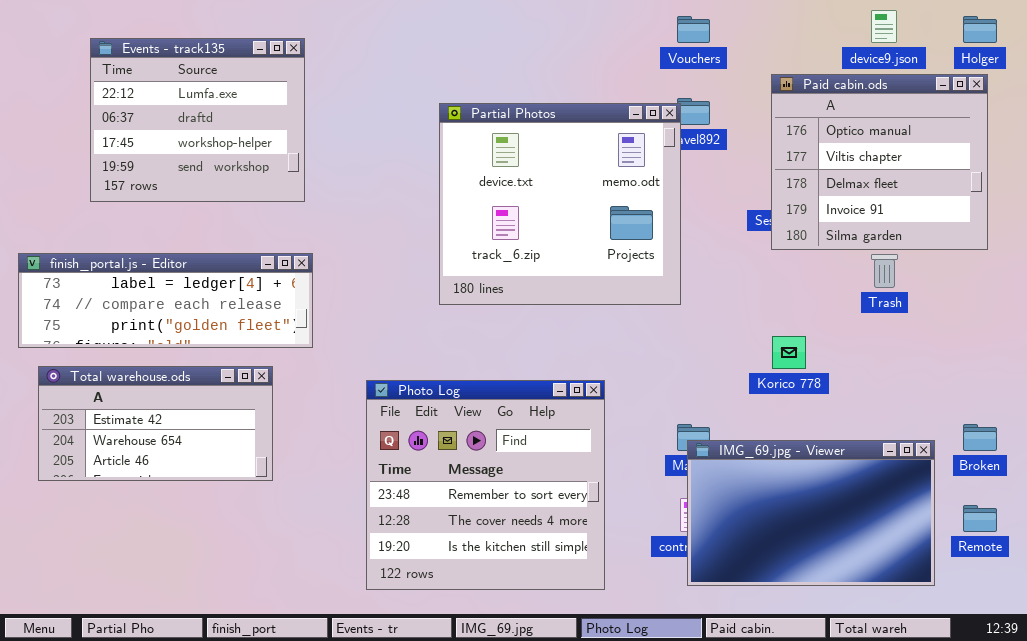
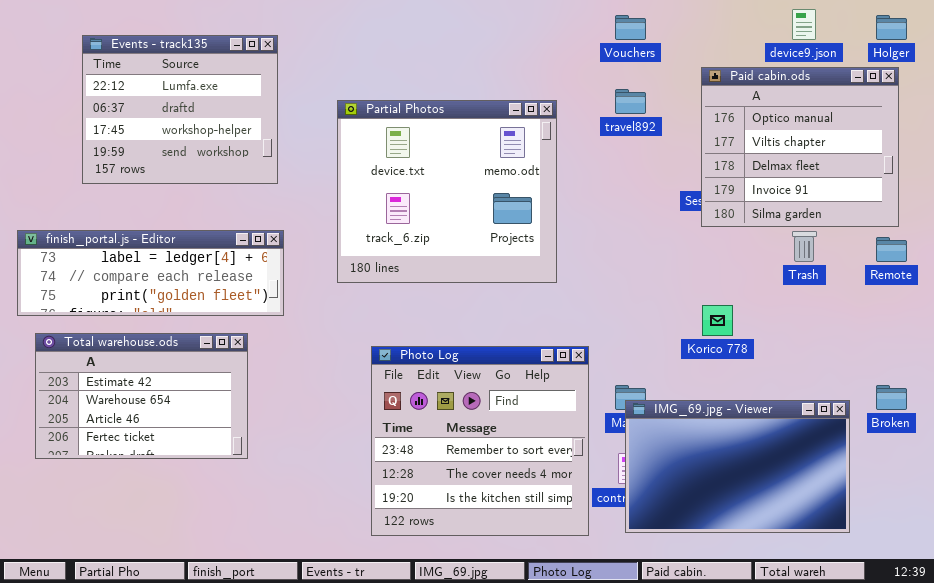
Partial Photos: [439,103,681,305] -> [337,100,557,283], moved
Total warehouse.ods: [38,366,273,481] -> [35,333,248,459], resized
Photo Log: [366,380,605,590] -> [371,346,589,536], moved
Remote: [963,505,997,532] -> [876,237,907,262], moved

